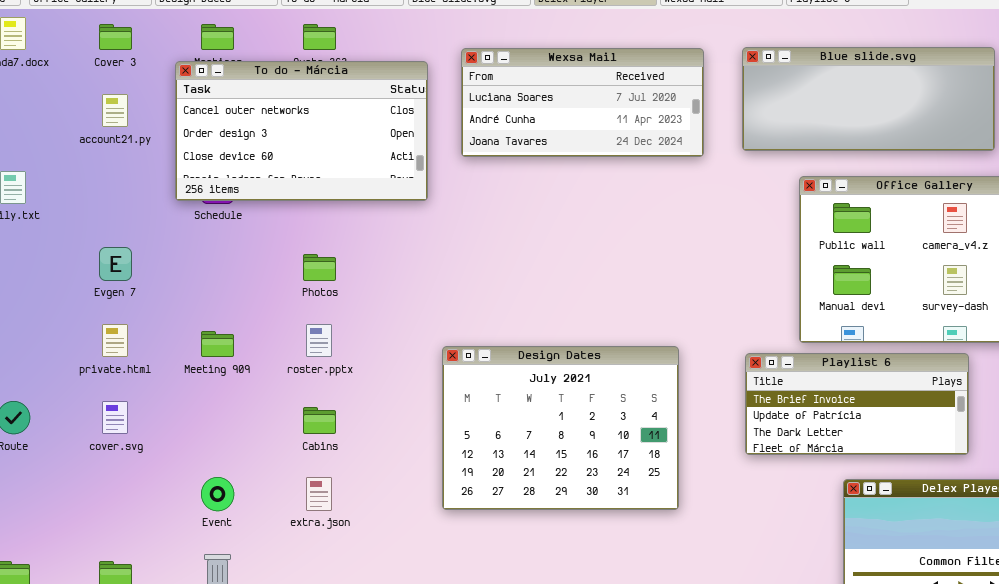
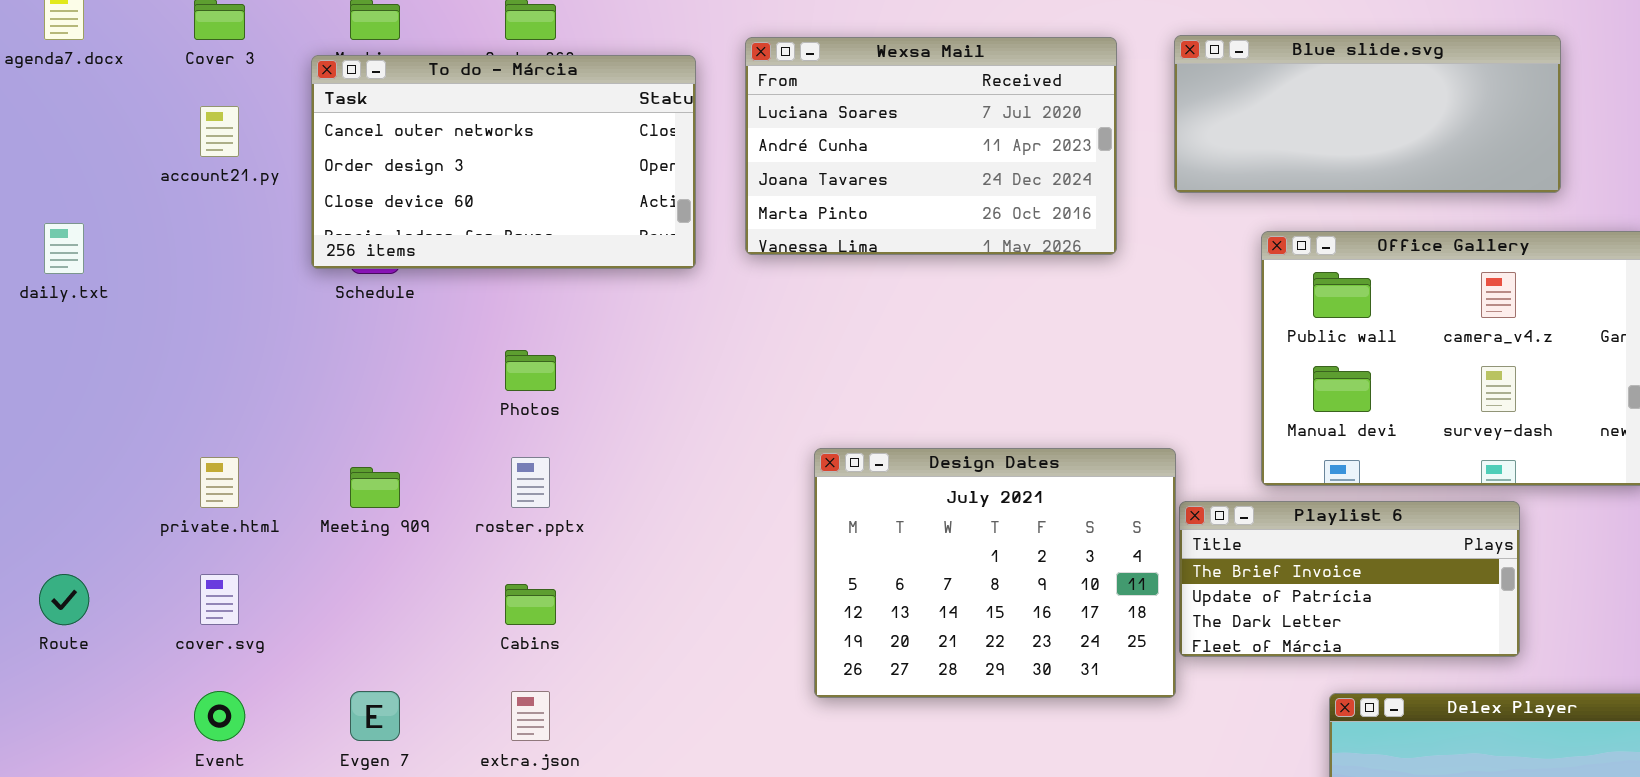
Wexsa Mail: [461,48,704,157] -> [745,37,1117,255], resized
Evgen 7: [99,247,132,281] -> [350,691,400,741], moved
Design Dates: [442,346,679,510] -> [814,448,1176,698], moved
Event: [201,477,234,511] -> [194,691,245,741], moved

